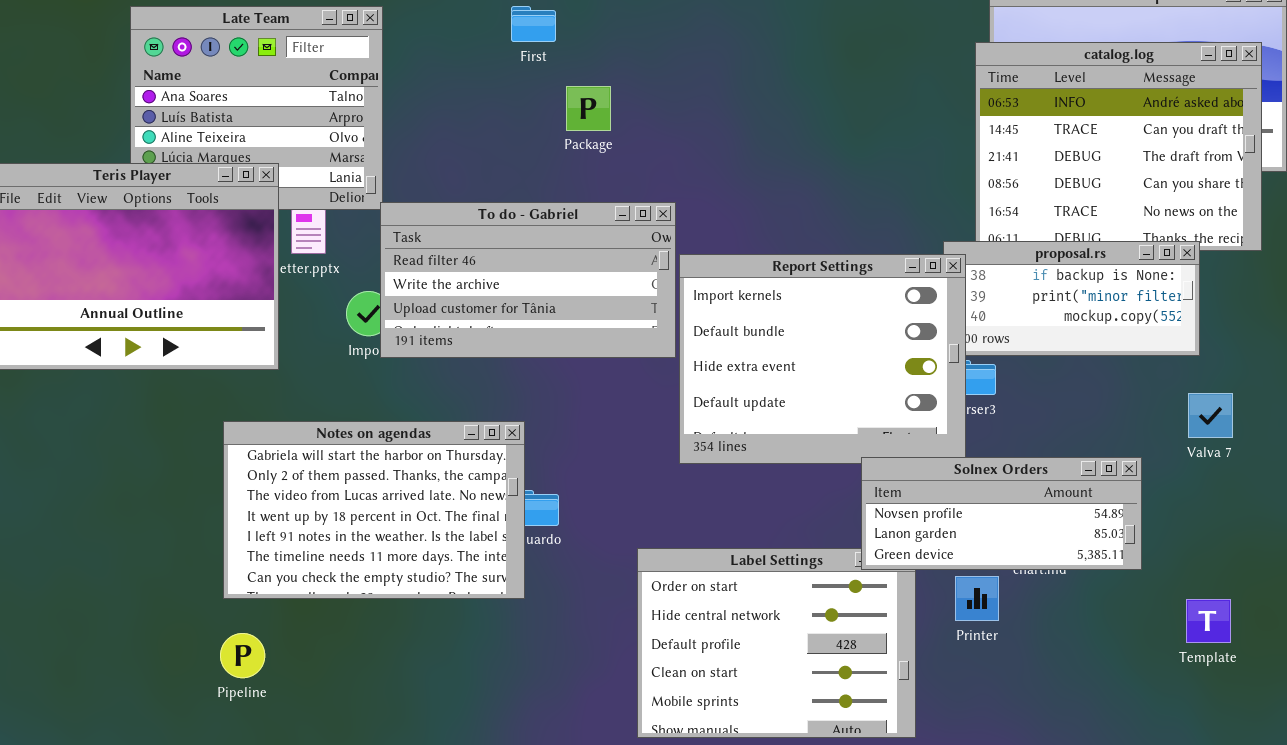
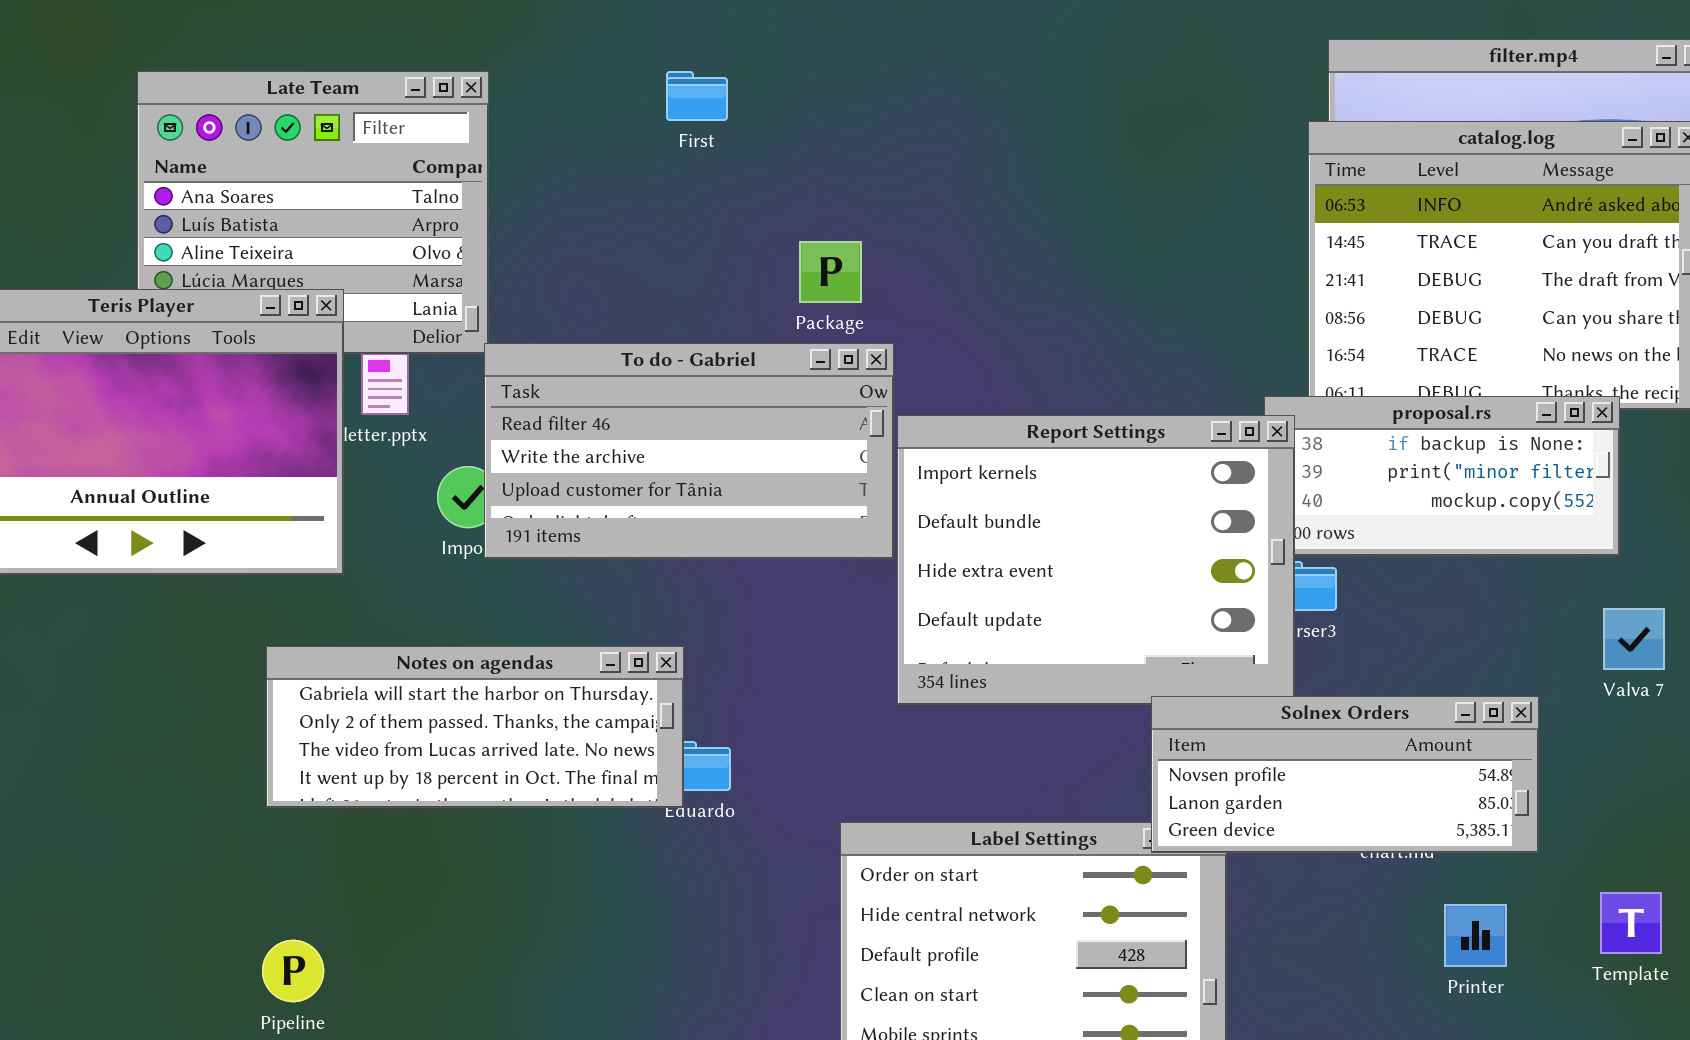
Package: [566,86,611,131] -> [799,241,862,303], moved
Notes on agendas: [223,421,525,599] -> [266,646,684,808], resized
Printer: [955,576,999,621] -> [1444,904,1507,967], moved

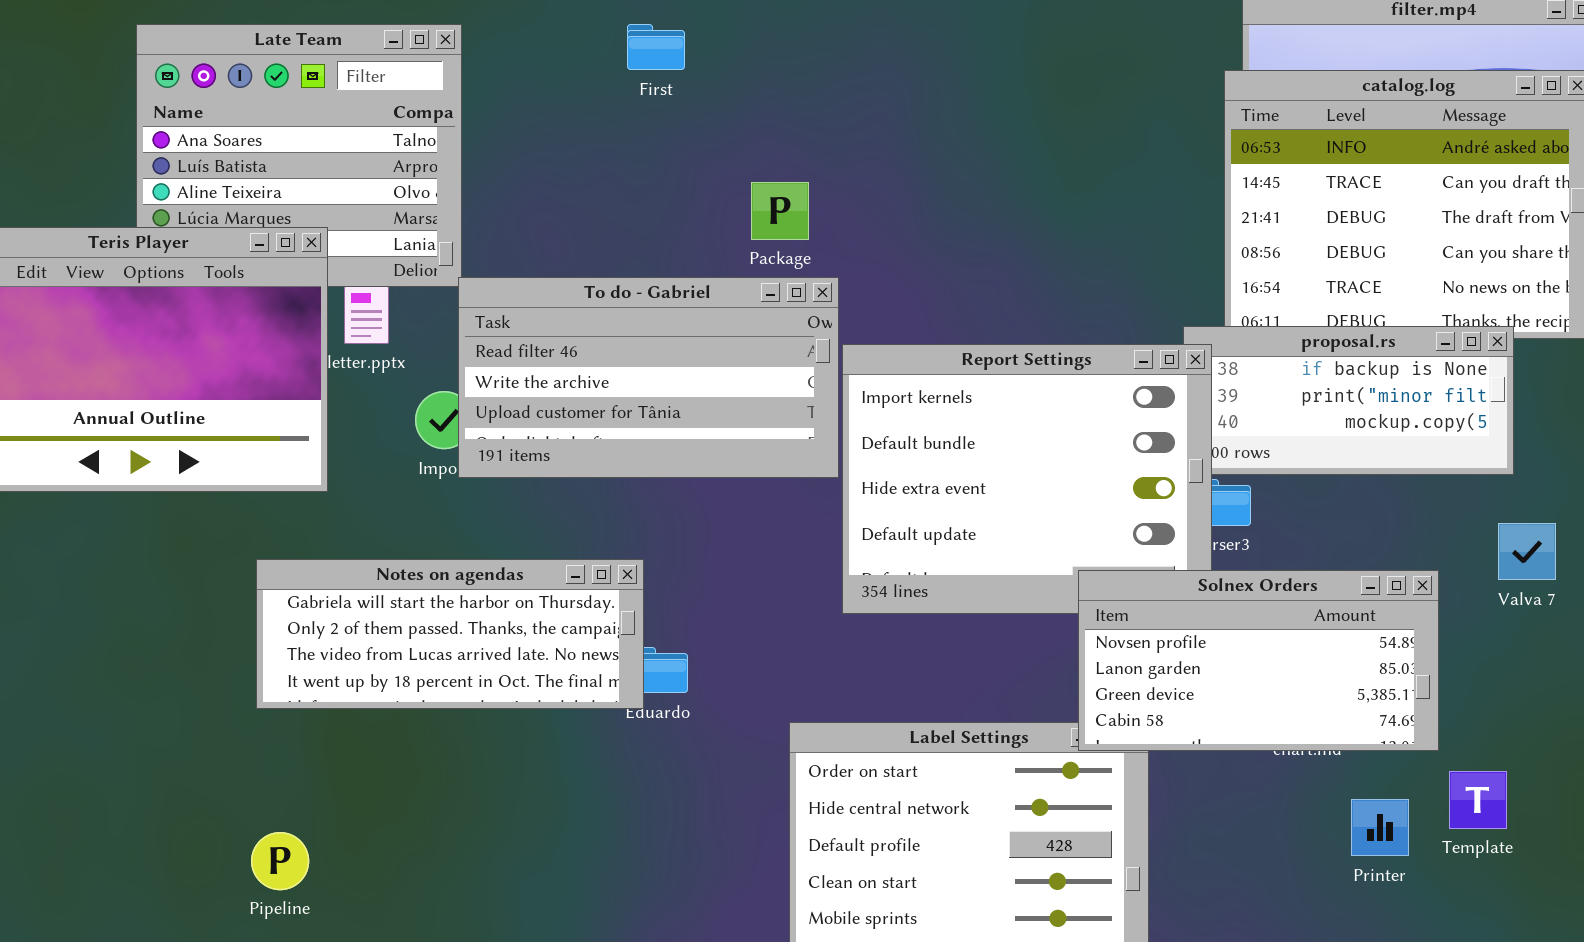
Solnex Orders: [1151,696,1539,853] -> [1078,570,1439,751], resized
Template: [1600,892,1662,954] -> [1449,771,1507,829], moved

